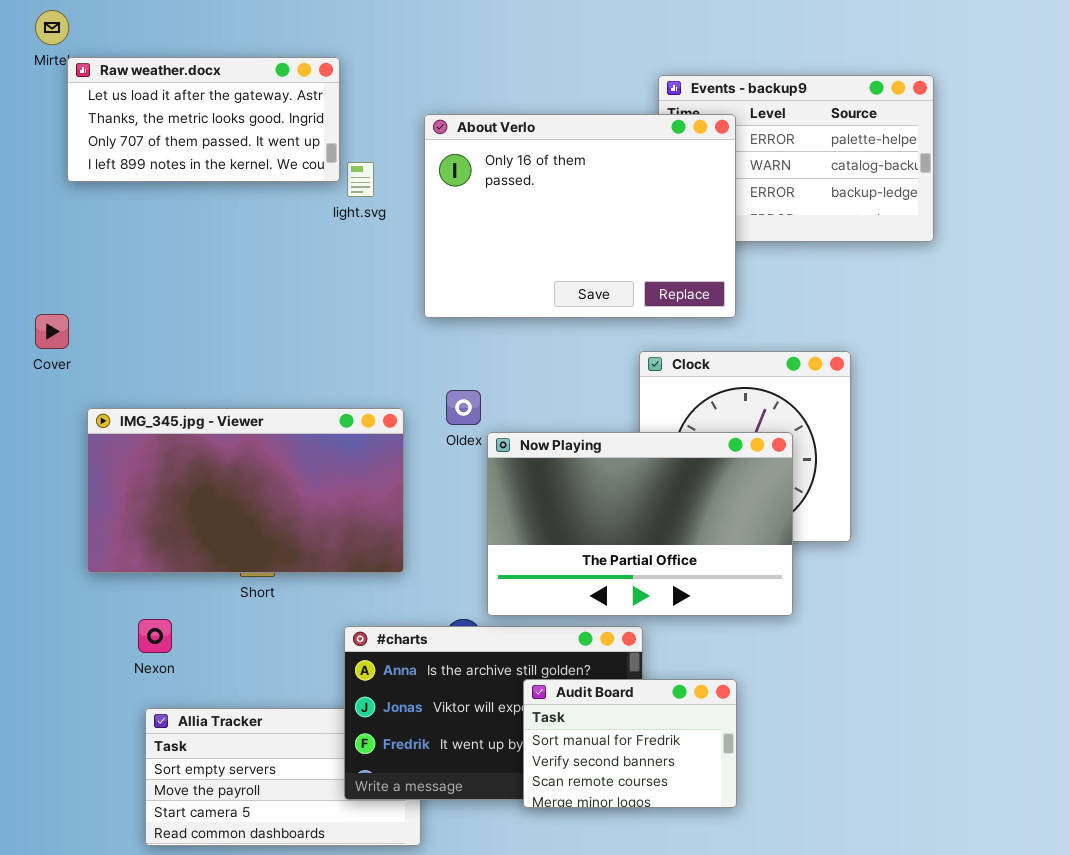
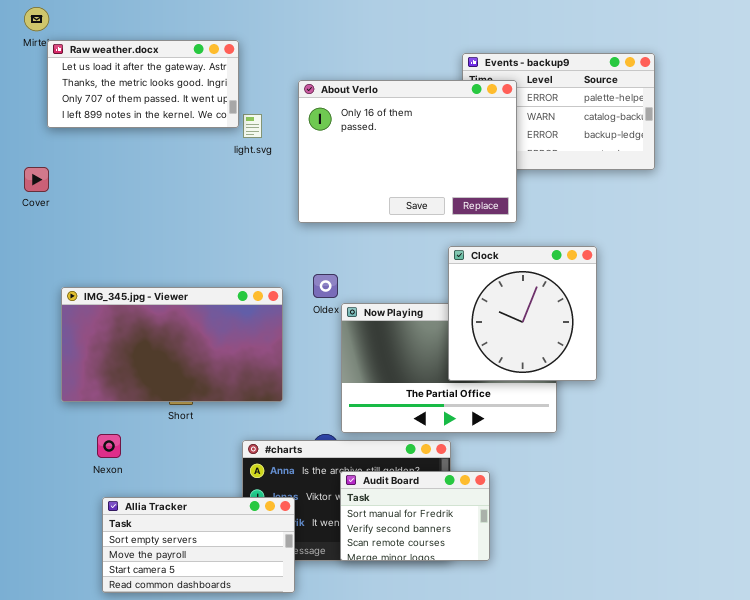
Cover: [35,314,69,349] -> [24,167,49,192], moved
Clock: [639,351,851,542] -> [448,246,597,381], raised
Audit Board: [523,679,737,808] -> [340,471,490,561], moved
Allia Tracker: [145,708,421,846] -> [102,497,295,593], raised

